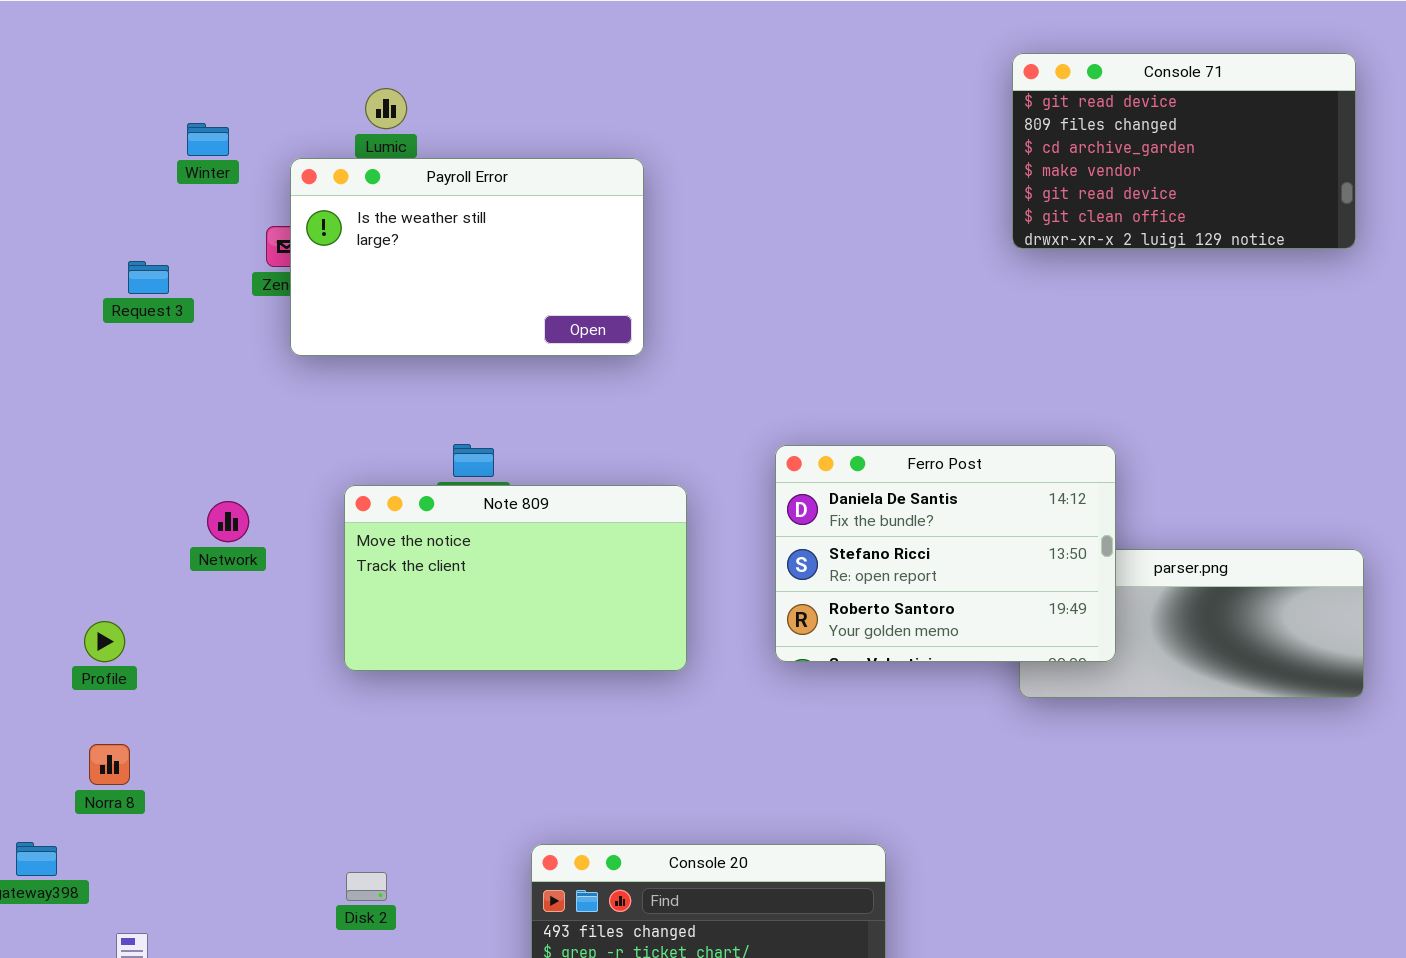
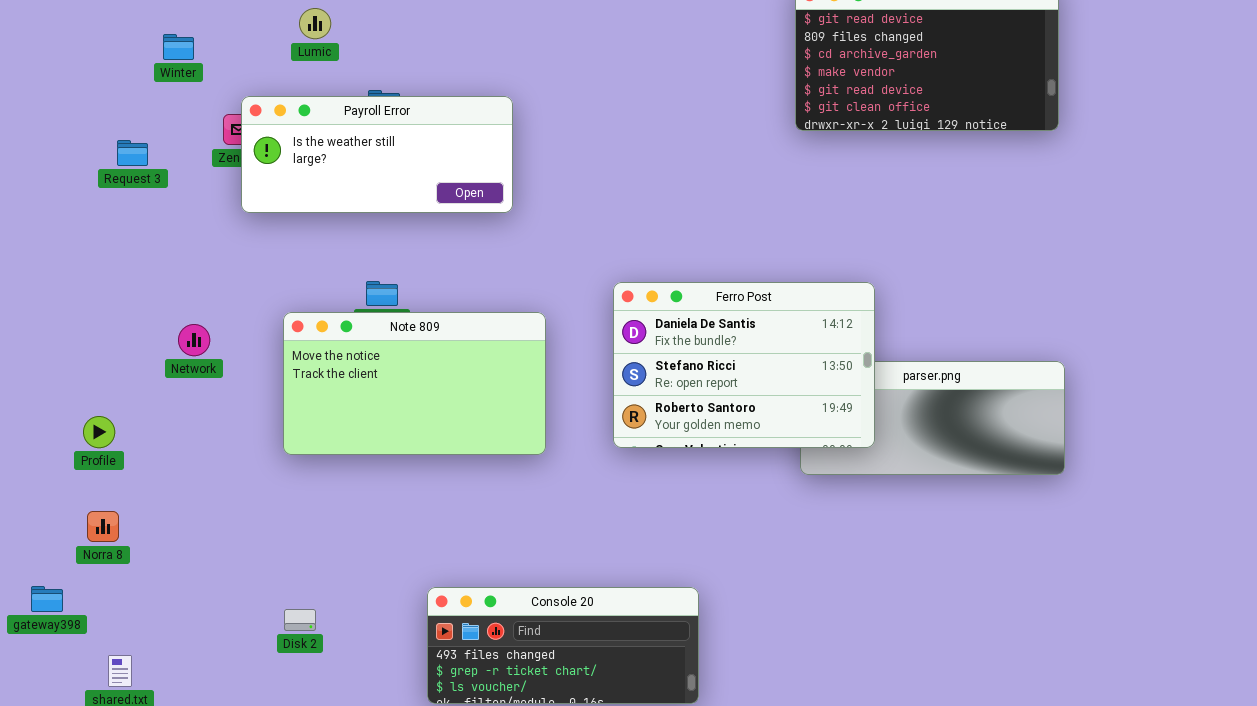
Payroll Error: [290,158,644,356] -> [241,96,513,213], resized

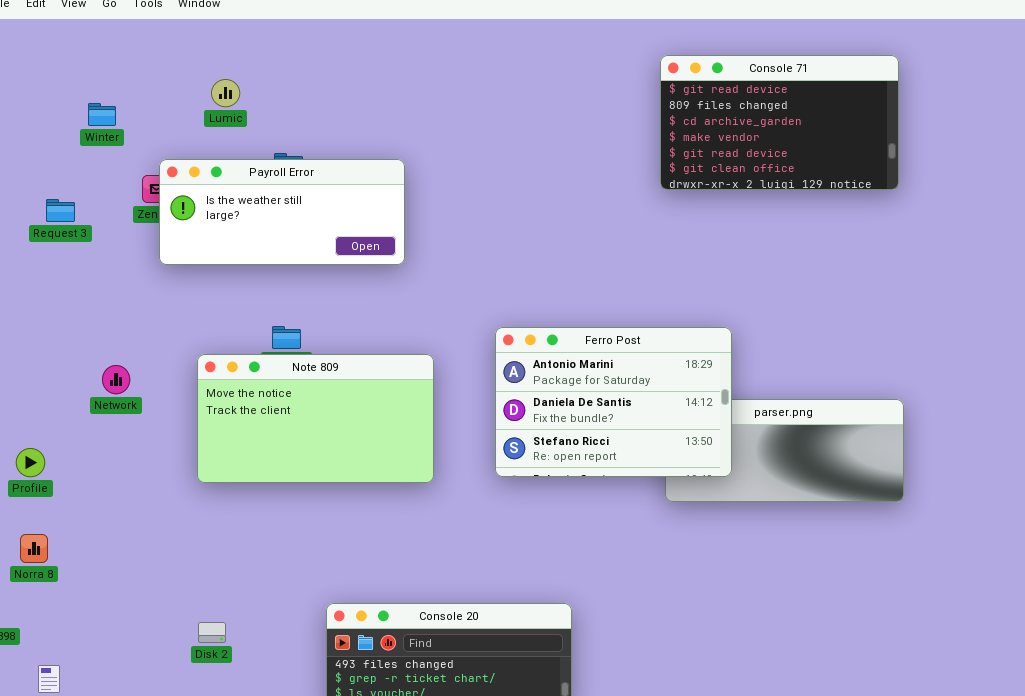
Ferro Post: [613,282,875,448] -> [495,327,732,477], scrolled up 1 row

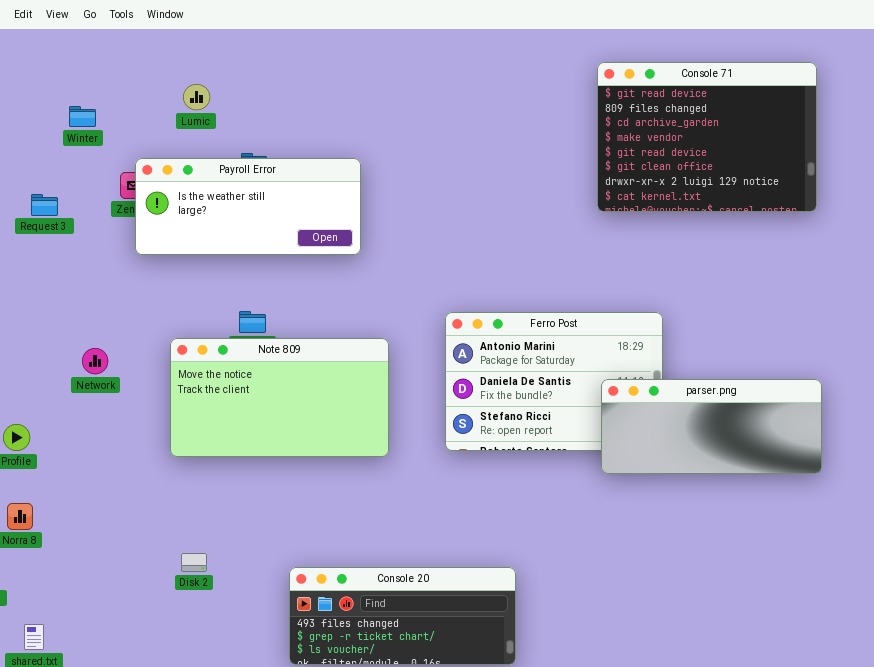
Console 71: [660,55,899,190] -> [597,62,817,212], resized
parser.png: [665,399,904,502] -> [601,379,822,474], raised
Disk 2: [198,622,226,643] -> [181,553,207,572], moved

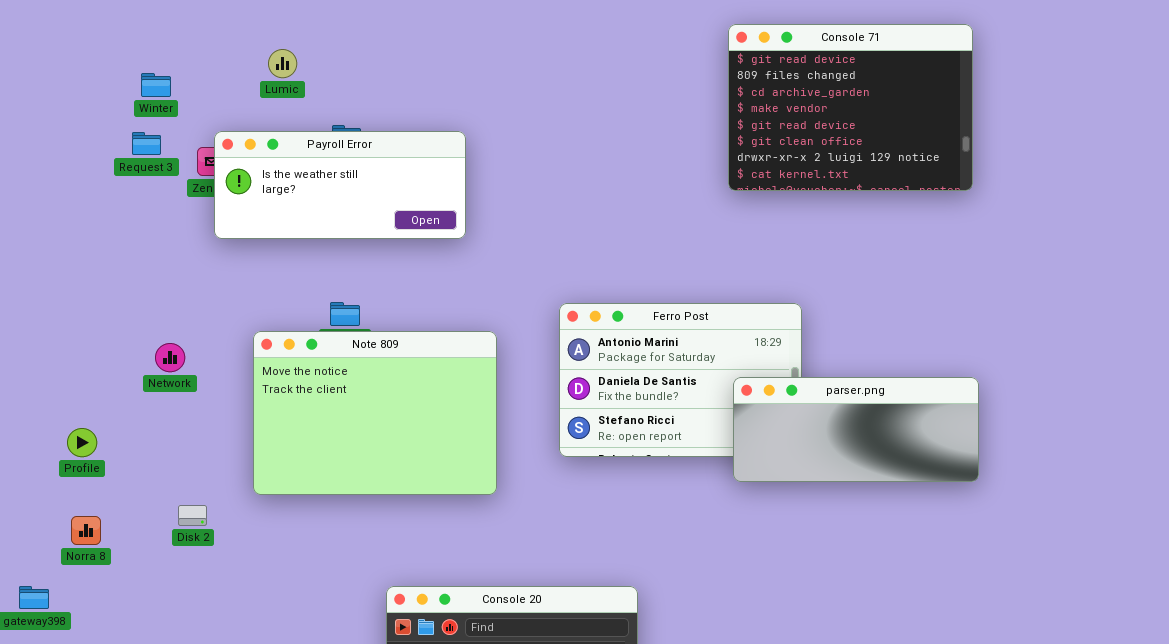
Request 3: [31,194,58,216] -> [132,132,161,155], moved
Note 809: [170,338,389,457] -> [253,331,497,495], resized
Disk 2: [181,553,207,572] -> [178,505,207,526], moved

